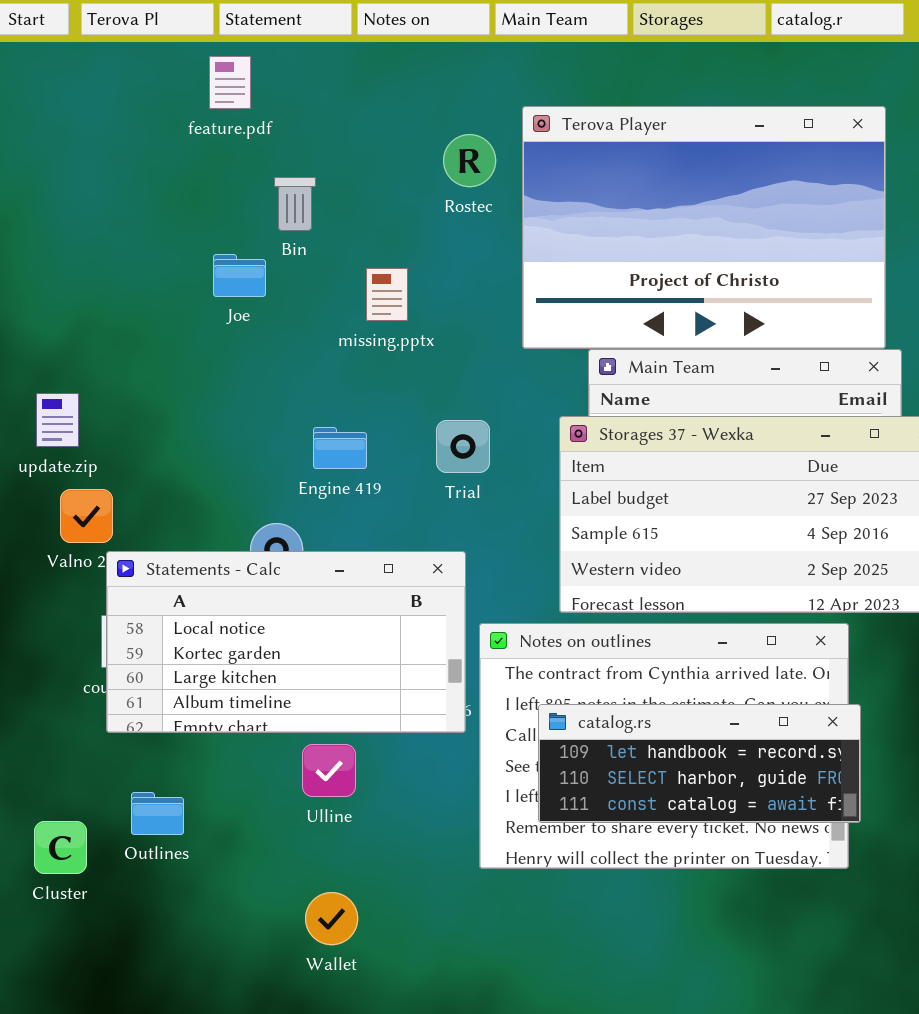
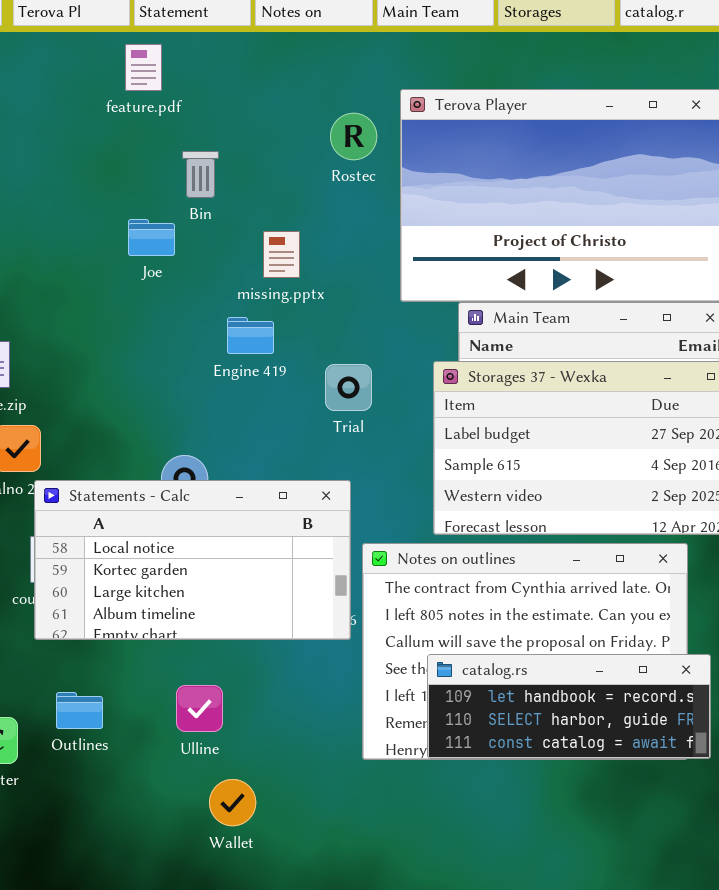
Engine 419: [313,427,367,469] -> [227,317,274,354], moved
catalog.rs: [538,704,861,823] -> [427,654,711,759], moved
Ulline: [302,744,356,797] -> [176,685,223,732], moved

